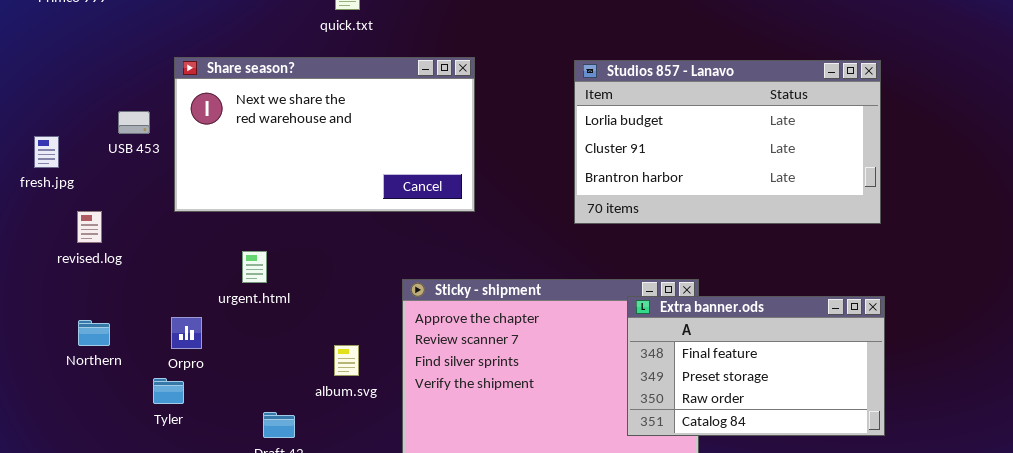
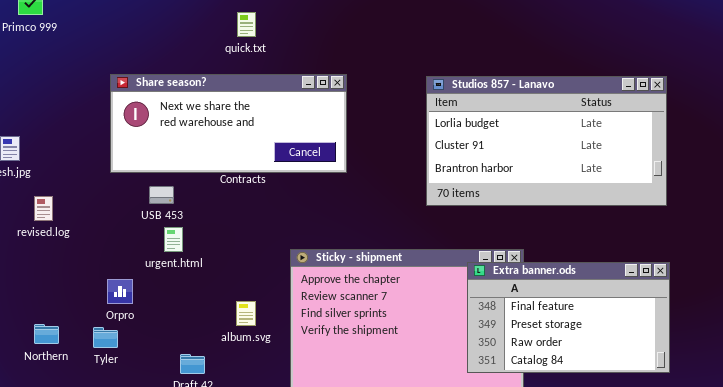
Share season?: [174,57,475,212] -> [110,74,347,173], resized
USB 453: [118,111,150,134] -> [149,186,174,204], moved
Northern: [78,320,110,346] -> [34,324,59,344], moved

